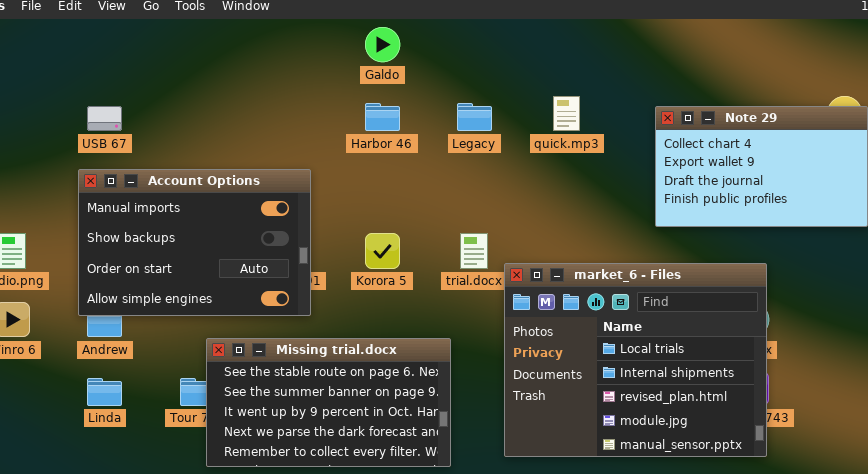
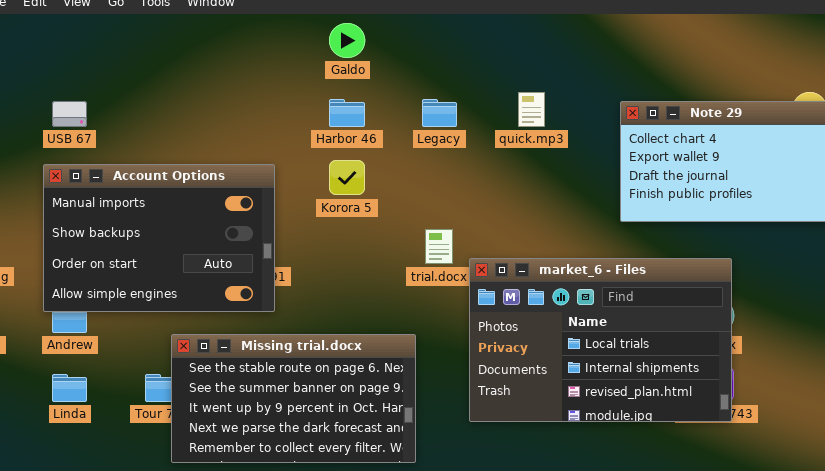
Korora 5: [365,233,400,269] -> [329,160,365,195], moved
market_6 - Files: [504,263,767,457] -> [469,258,732,422], resized

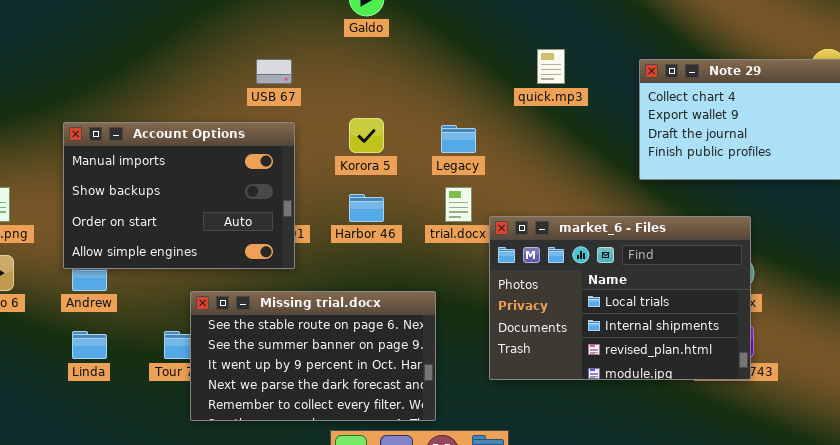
Harbor 46: [329,99,365,127] -> [349,194,384,222], moved
Legacy: [422,99,457,127] -> [441,125,476,153], moved
USB 67: [52,101,87,127] -> [256,59,292,84], moved

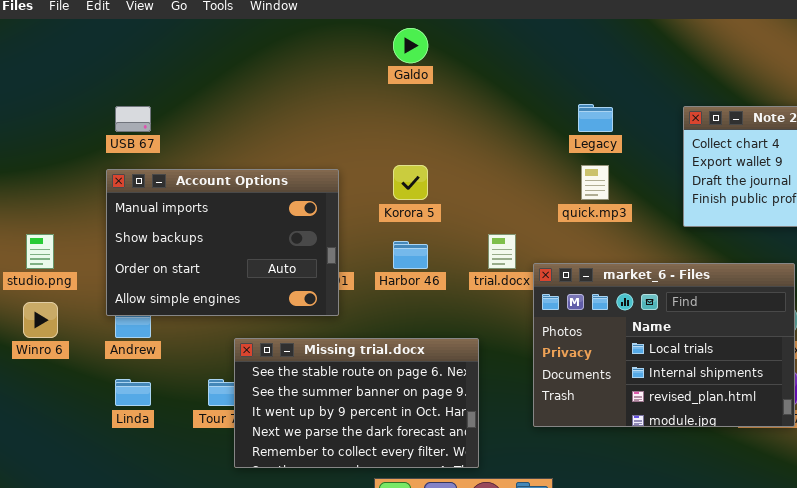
quick.mp3: [537,49,565,84] -> [581,165,609,200], moved
USB 67: [256,59,292,84] -> [115,106,151,132], moved
Legacy: [441,125,476,153] -> [578,104,613,132], moved

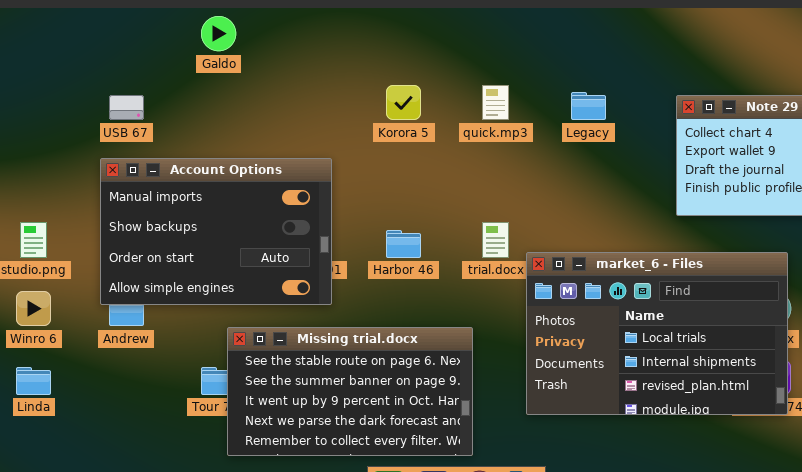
Galdo: [393,28,428,63] -> [201,16,236,51], moved
Korora 5: [393,165,428,200] -> [386,85,421,120], moved
quick.mp3: [581,165,609,200] -> [482,85,509,120], moved
Linda: [115,379,151,406] -> [16,367,51,395], moved

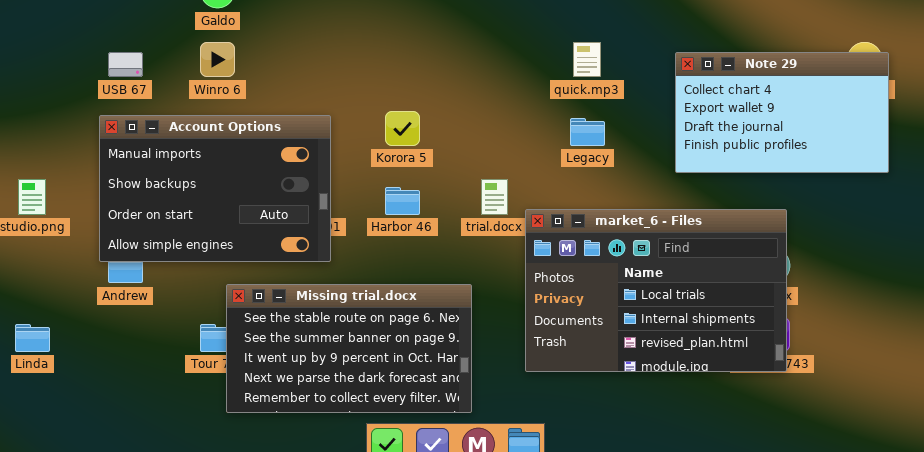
Korora 5: [386,85,421,120] -> [385,111,420,146], moved
quick.mp3: [482,85,509,120] -> [573,42,601,77], moved
Legacy: [571,92,606,120] -> [570,118,605,146], moved
Winro 6: [16,291,51,326] -> [200,42,235,77], moved

